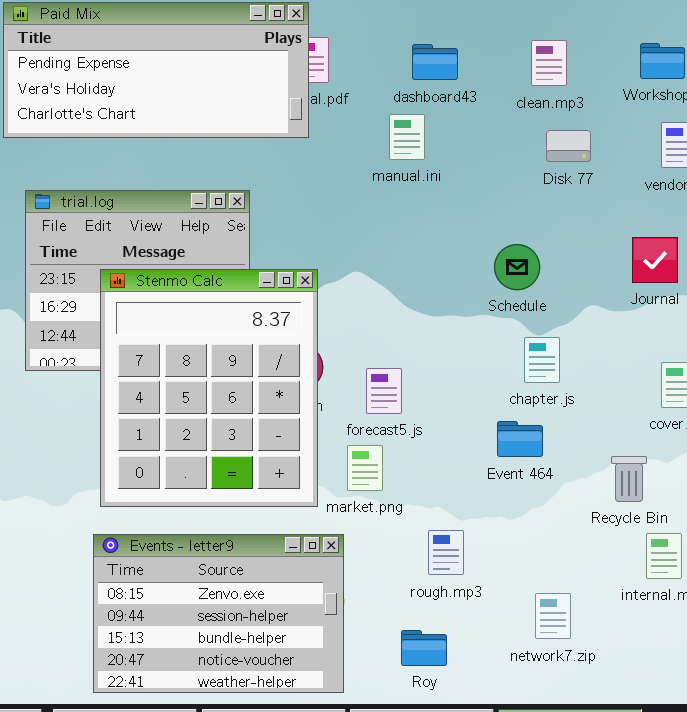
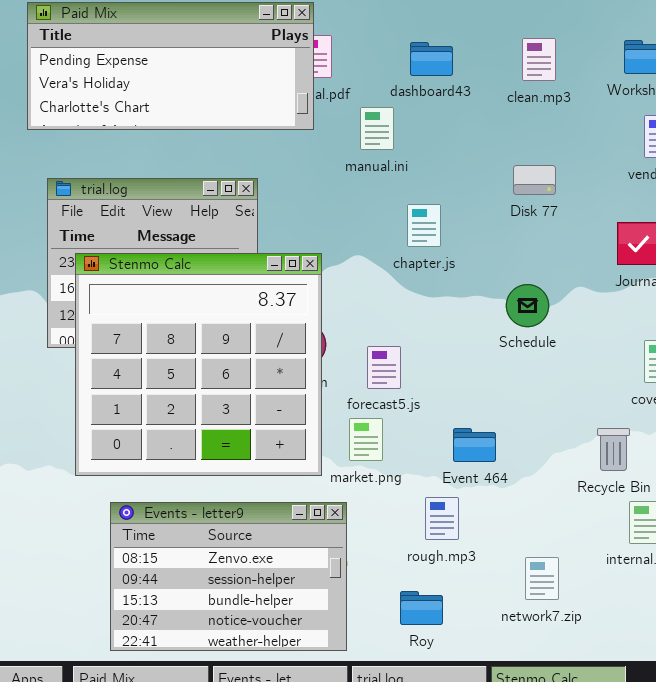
manual.ini: [389,114,425,160] -> [360,107,394,150], moved
Disk 77: [546,130,591,162] -> [513,165,556,195], moved
Schedule: [494,244,540,290] -> [506,284,549,327], moved
Stenmo Calc: [100,269,318,507] -> [75,253,322,476], resized
chapter.js: [524,337,560,383] -> [407,204,441,247], moved
Event 464: [497,421,543,457] -> [453,428,496,462], moved

